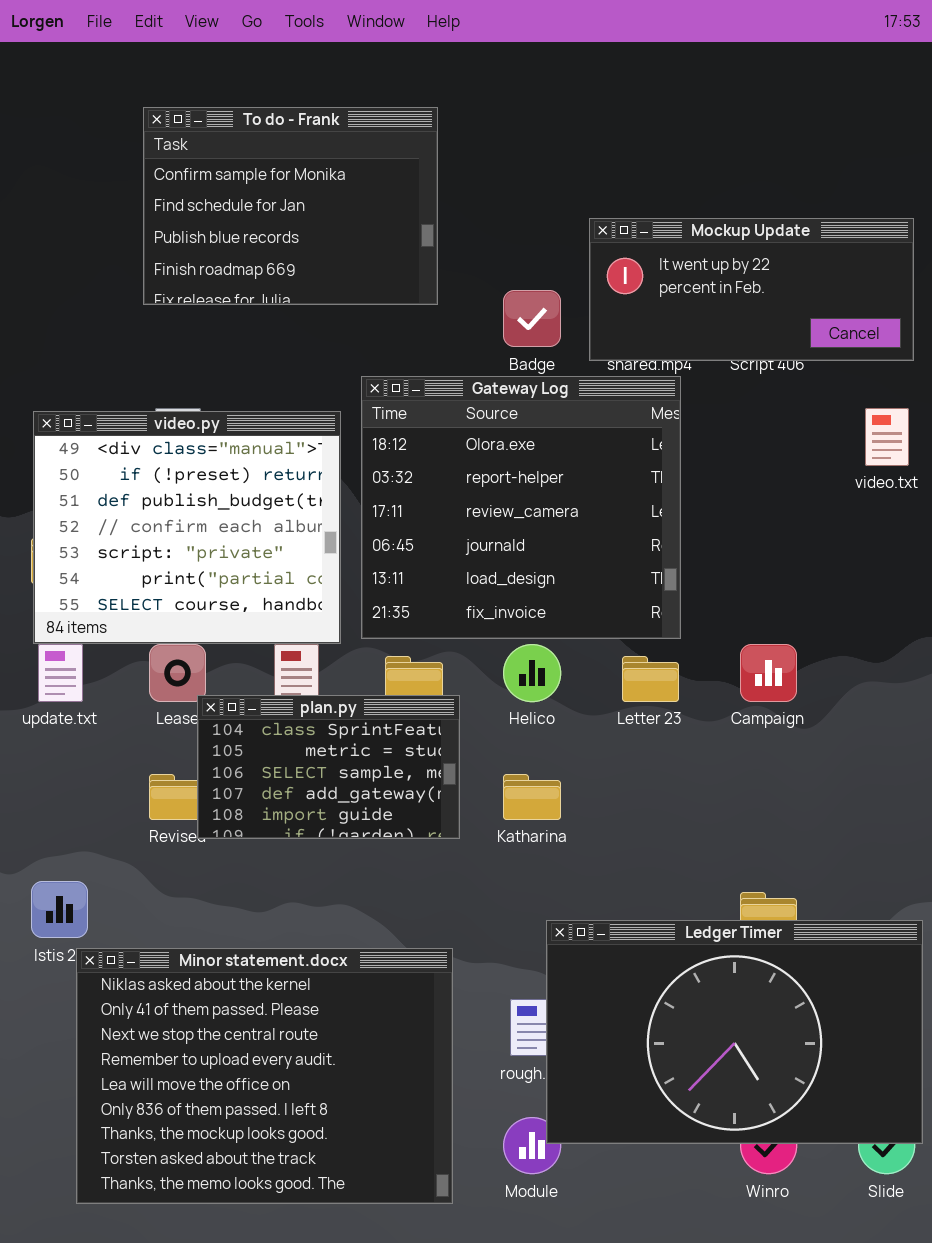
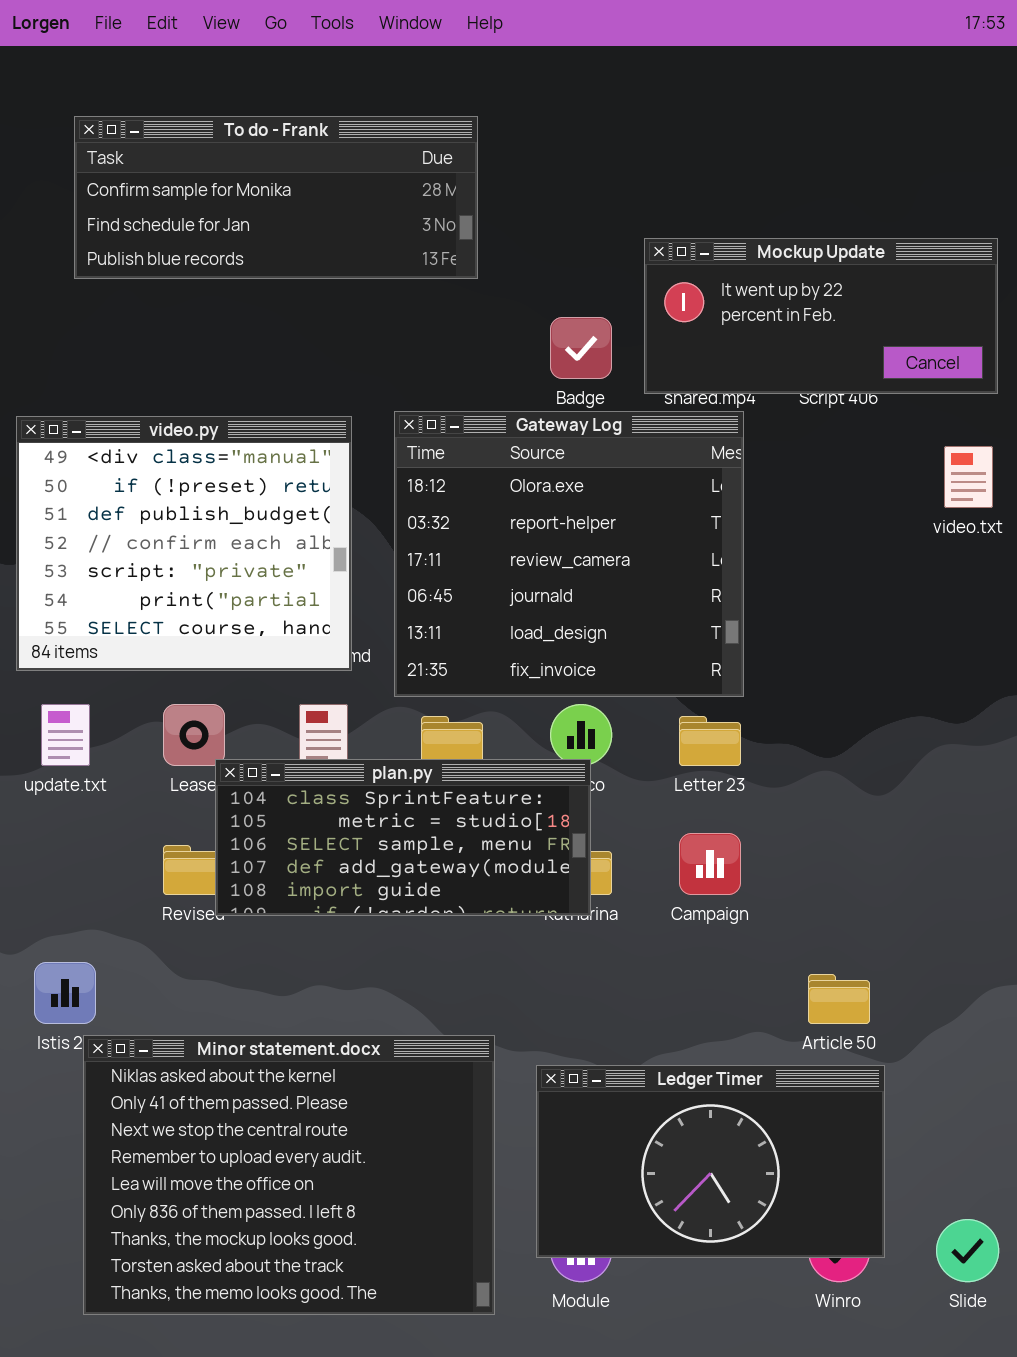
To do - Frank: [143,107,438,305] -> [74,116,478,279], resized
video.py: [33,411,341,644] -> [16,416,352,671], moved
Campaign: [740,644,797,702] -> [679,833,741,895], moved
plan.py: [197,695,460,839] -> [215,759,591,916], resized
Ledger Timer: [546,920,923,1144] -> [536,1065,885,1258], moved, resized

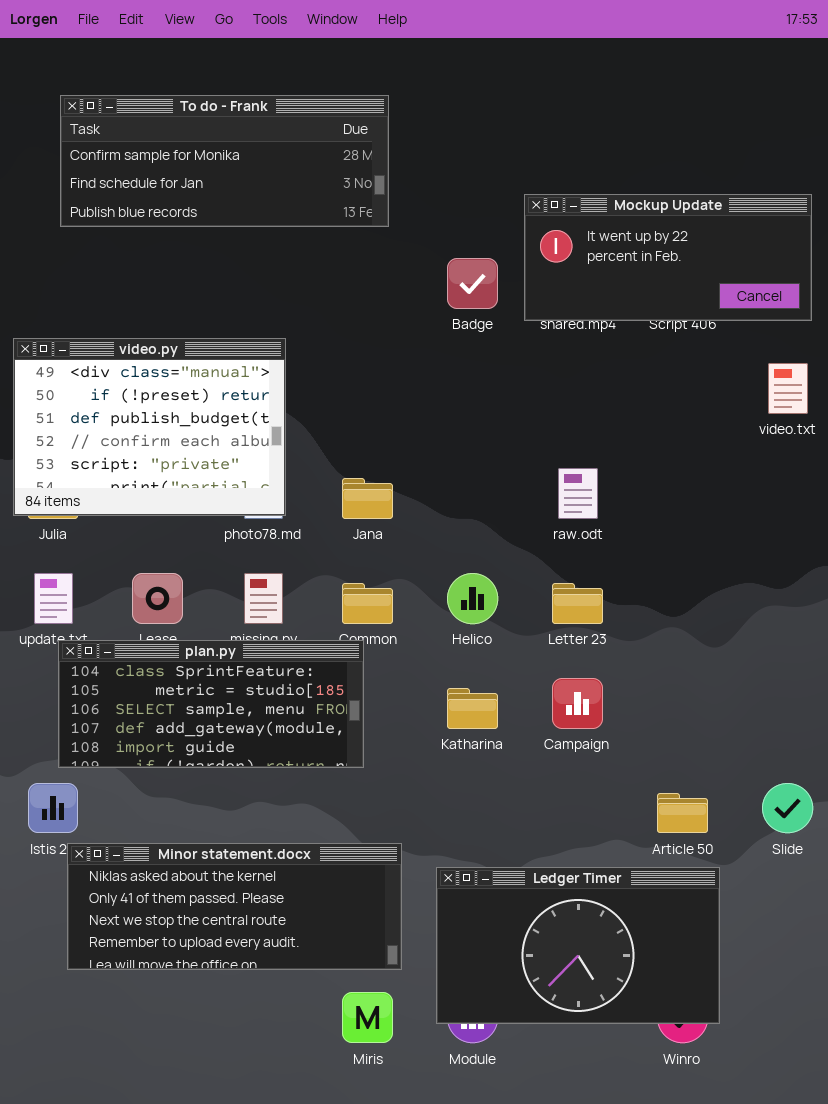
Gateway Log: [394,411,744,697] -> none, closed
video.py: [16,416,352,671] -> [13,338,286,516], resized
plan.py: [215,759,591,916] -> [58,640,364,768], moved
Minor statement.docx: [83,1035,495,1315] -> [67,843,402,970], resized
Slide: [936,1219,999,1282] -> [762,783,813,833], moved

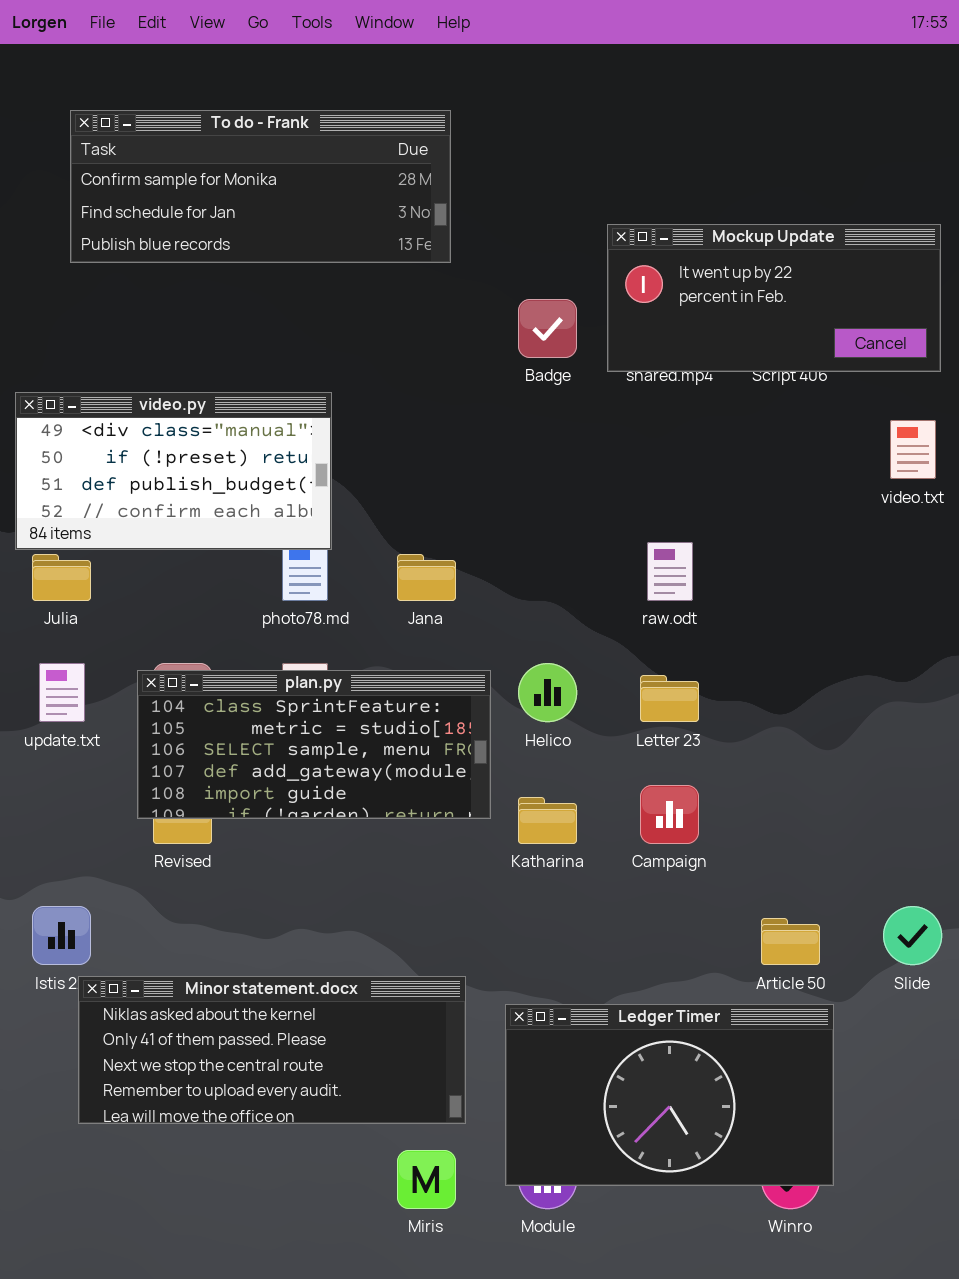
video.py: [13,338,286,516] -> [15,392,332,550], resized
plan.py: [58,640,364,768] -> [137,670,491,819], moved

